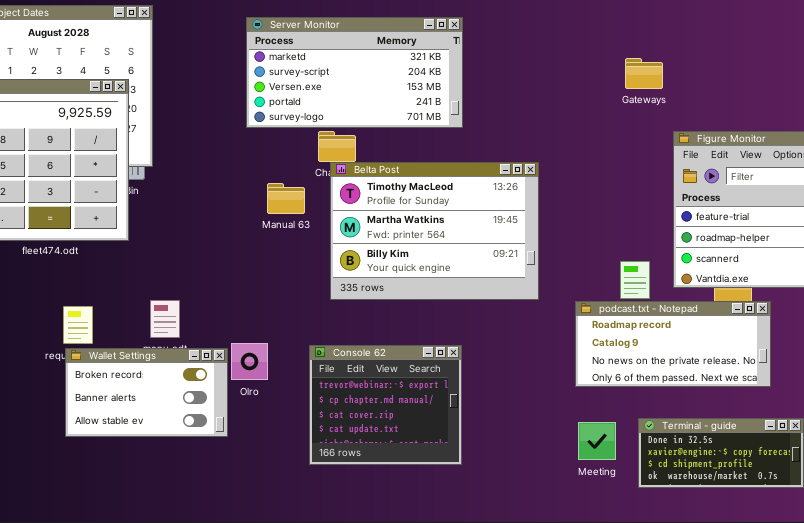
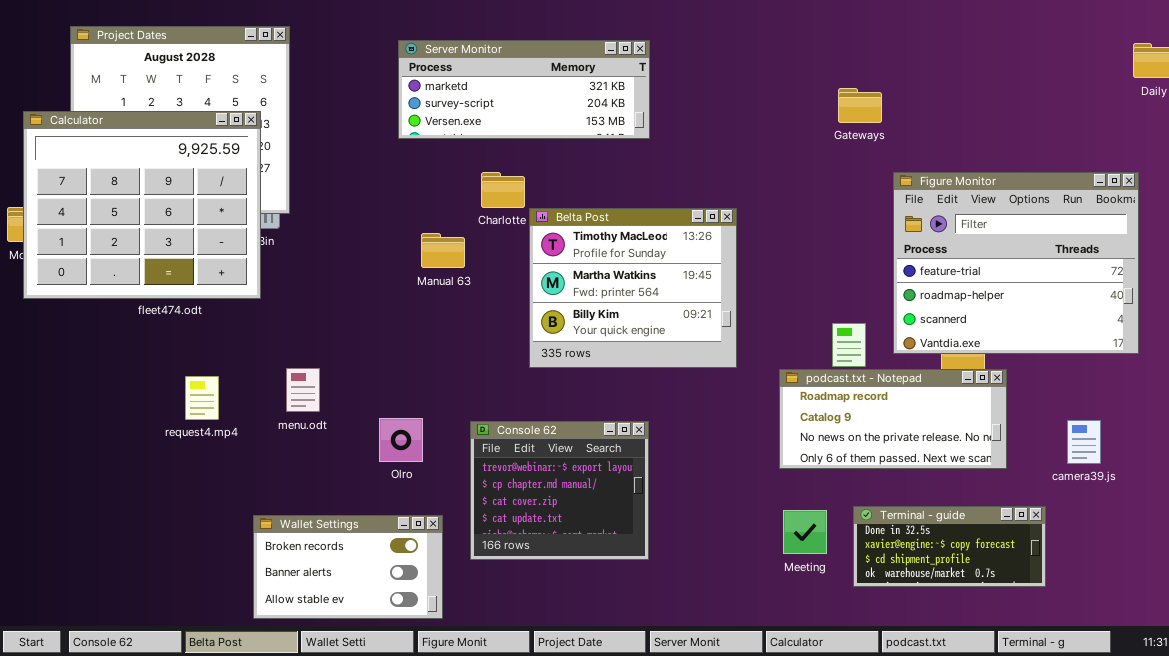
Server Monitor: [246,17,463,128] -> [398,40,650,139], resized
Belta Post: [330,162,539,300] -> [529,208,737,368], resized
Wallet Settings: [65,348,228,437] -> [253,515,443,619], moved

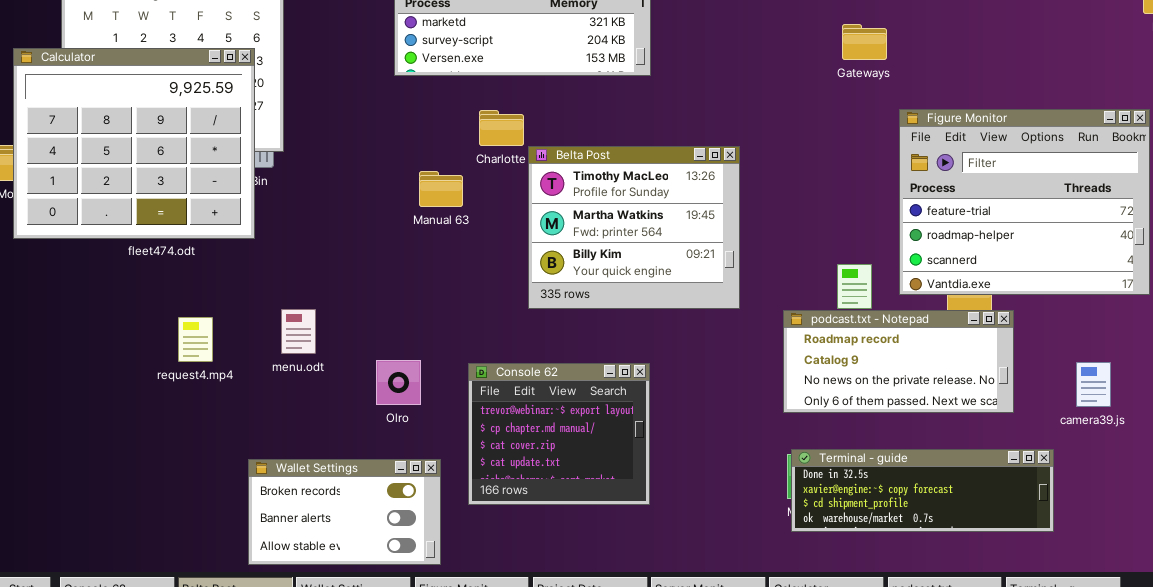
Terminal - guide: [853,506,1046,587] -> [791,449,1054,532], resized

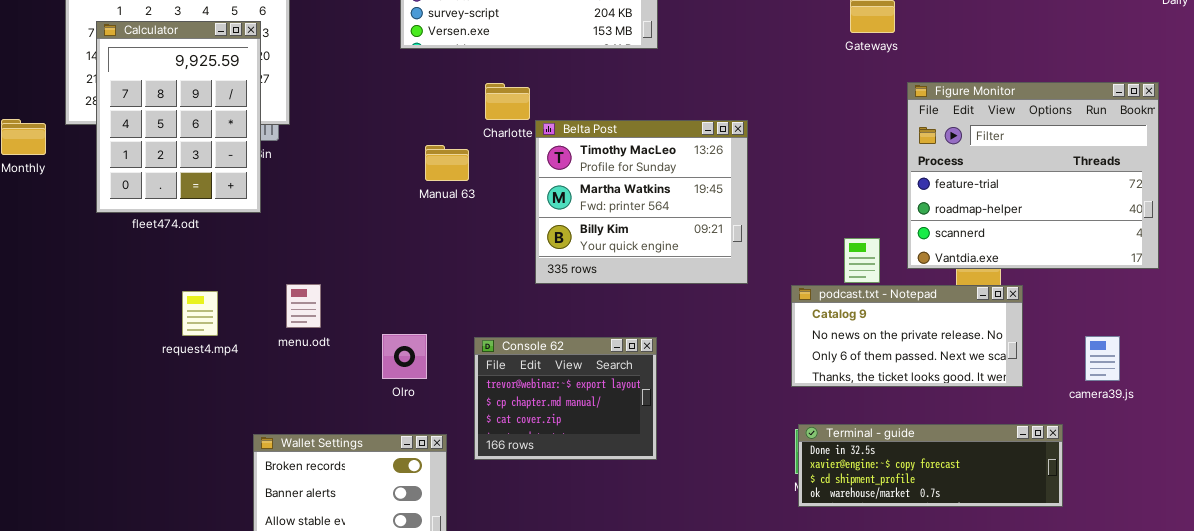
Calculator: [13,48,255,239] -> [96,21,261,213], resized
podcast.txt - Notepad: [783,310,1014,413] -> [791,285,1023,387], scrolled down 1 row
Console 62: [468,363,650,505] -> [474,337,657,460], resized

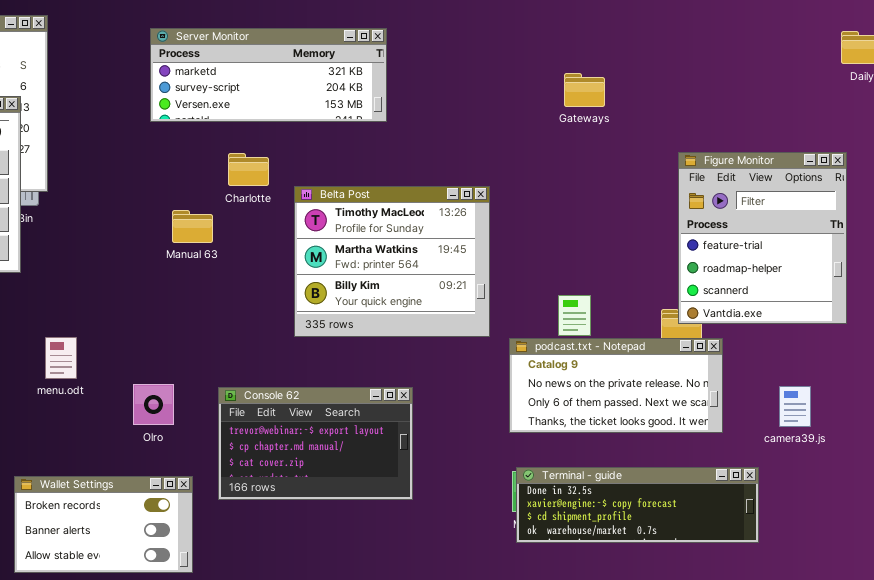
Figure Monitor: [907,82,1159,269] -> [678,152,847,324], resized
Belta Post: [535,120,748,284] -> [294,186,490,337], moved
Console 62: [474,337,657,460] -> [218,387,413,500], resized

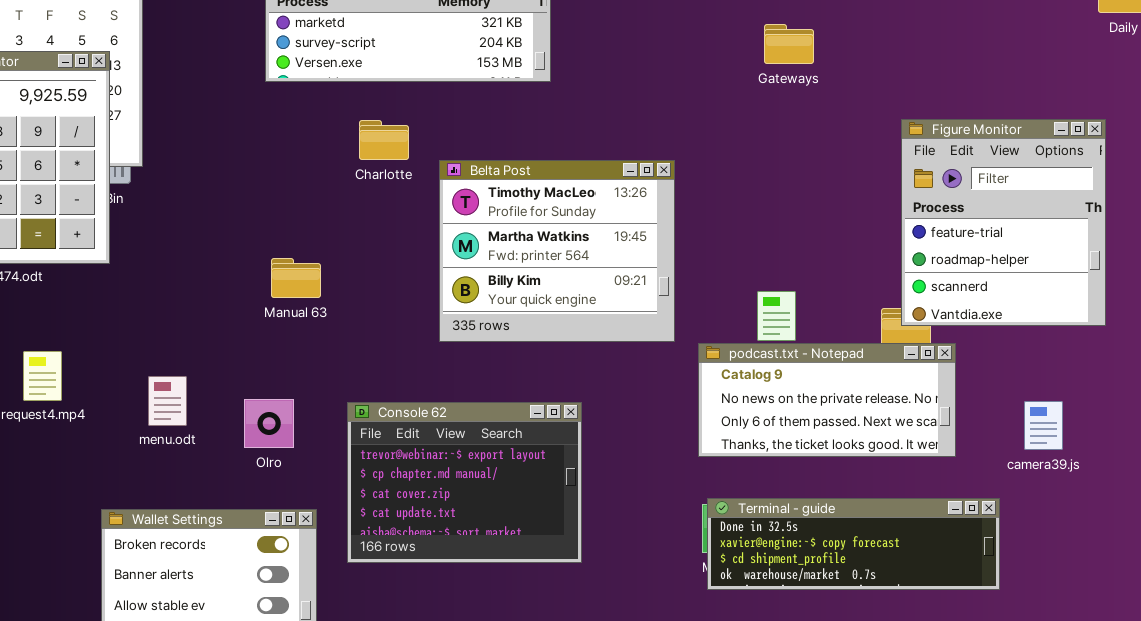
Manual 63: [172,210,213,243] -> [271,258,321,298], moved
menu.odt: [45,337,77,379] -> [148,376,187,426], moved
Console 62: [218,387,413,500] -> [347,402,582,563], resized

